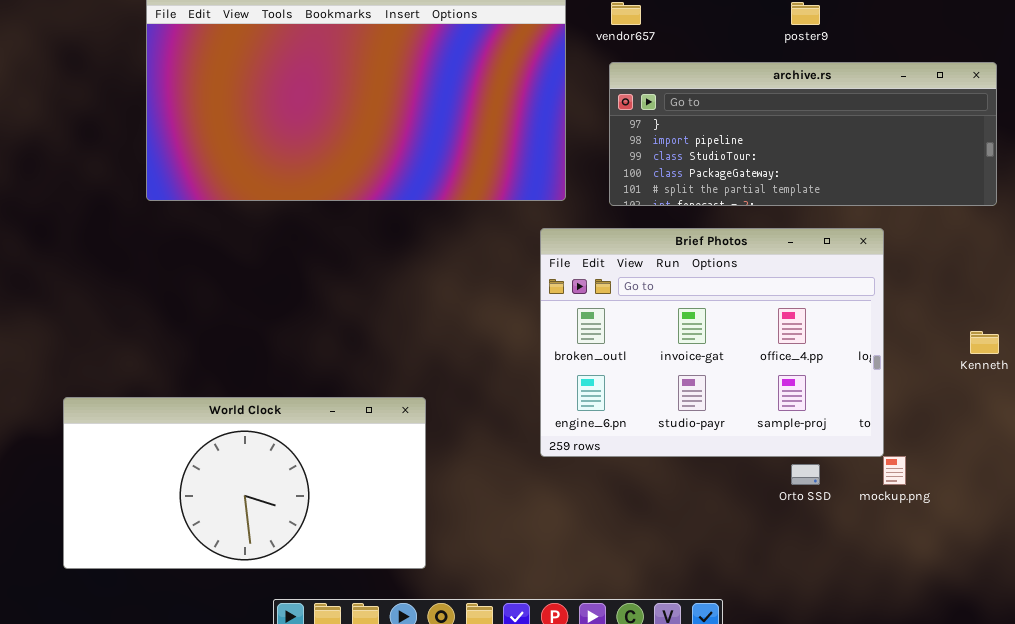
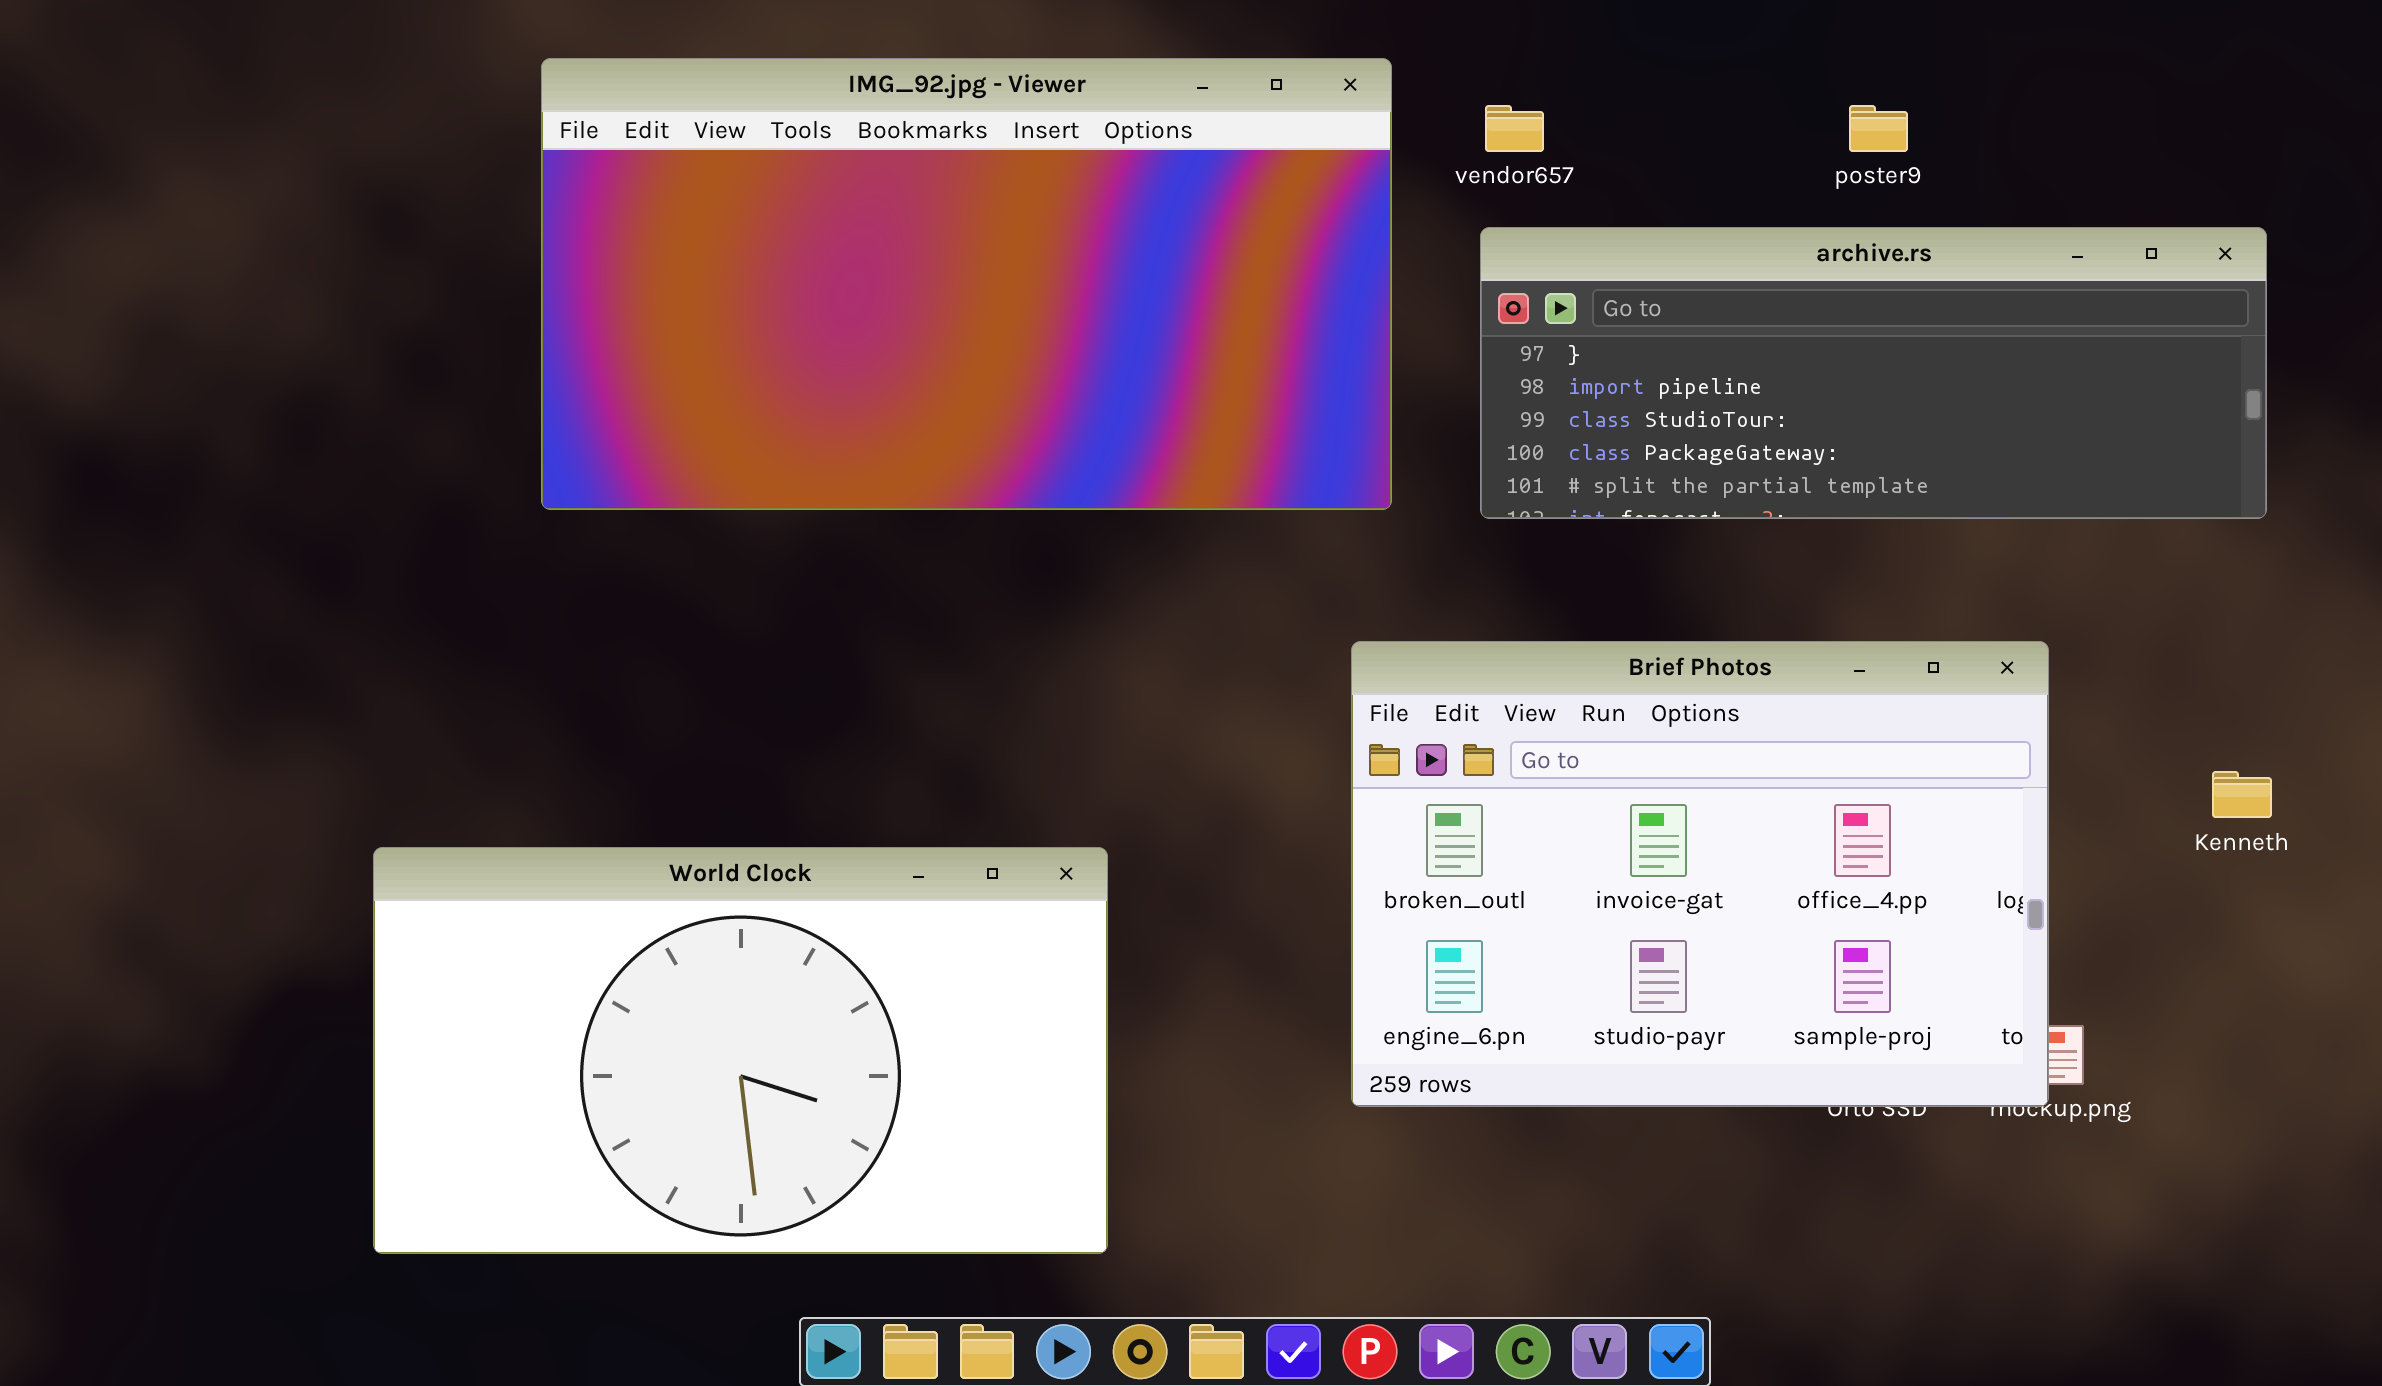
Brief Photos: [540,228,884,457] -> [1351,641,2049,1107], moved
World Clock: [63,397,426,569] -> [373,847,1108,1254], resized

